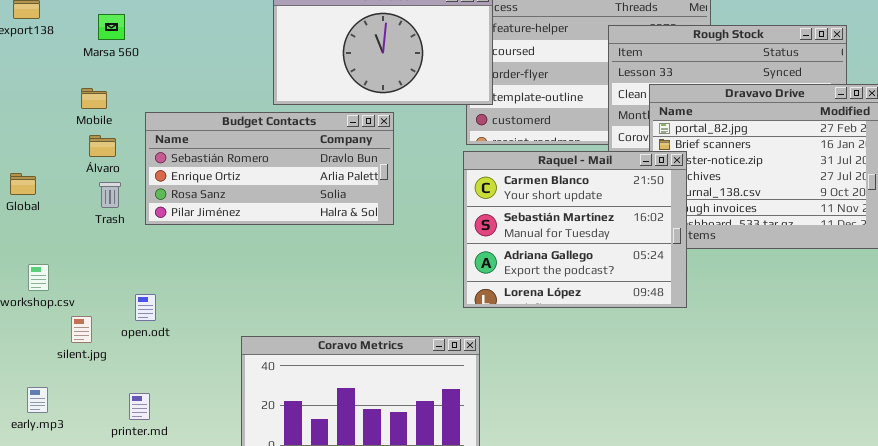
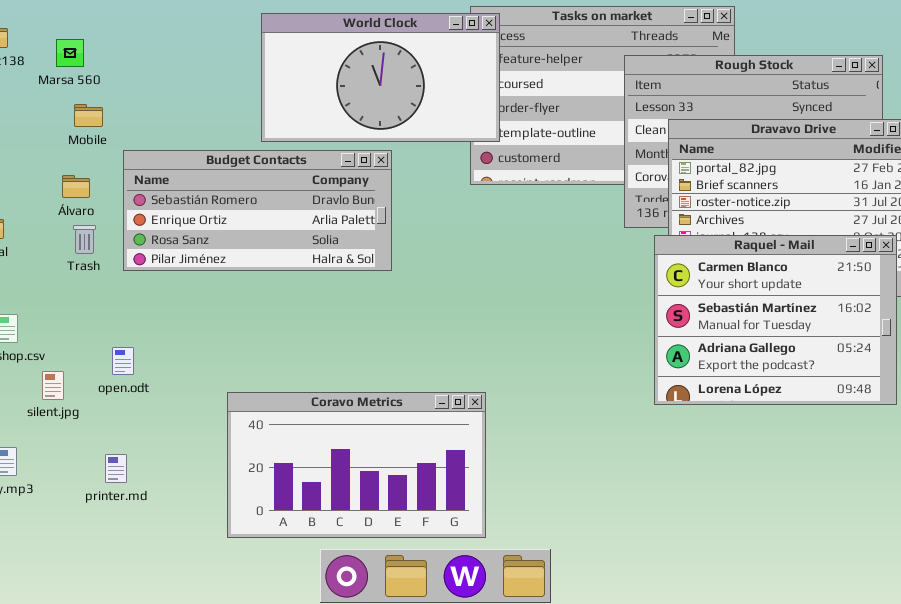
Marsa 560: [98,14,125,40] -> [56,39,84,67], moved
Mobile: [81,88,107,109] -> [74,104,103,127], moved
Raquel - Mail: [463,151,687,308] -> [654,235,897,405], moved

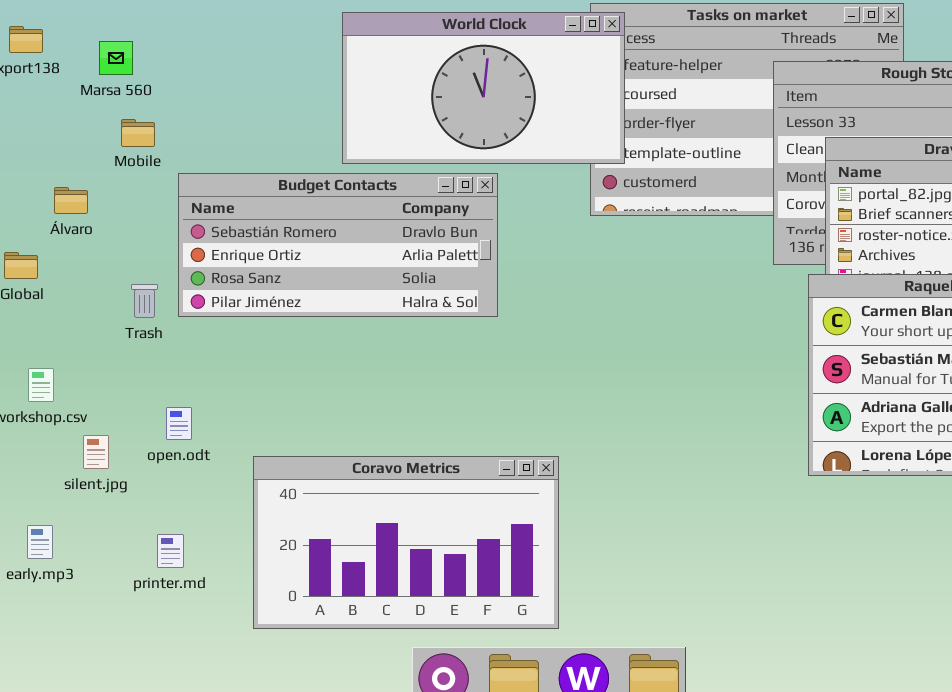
Álvaro: [62,175,90,198] -> [54,187,88,214], moved
Trash: [73,225,96,254] -> [131,284,158,318], moved
Coravo Metrics: [227,392,486,538] -> [253,456,559,629], moved

